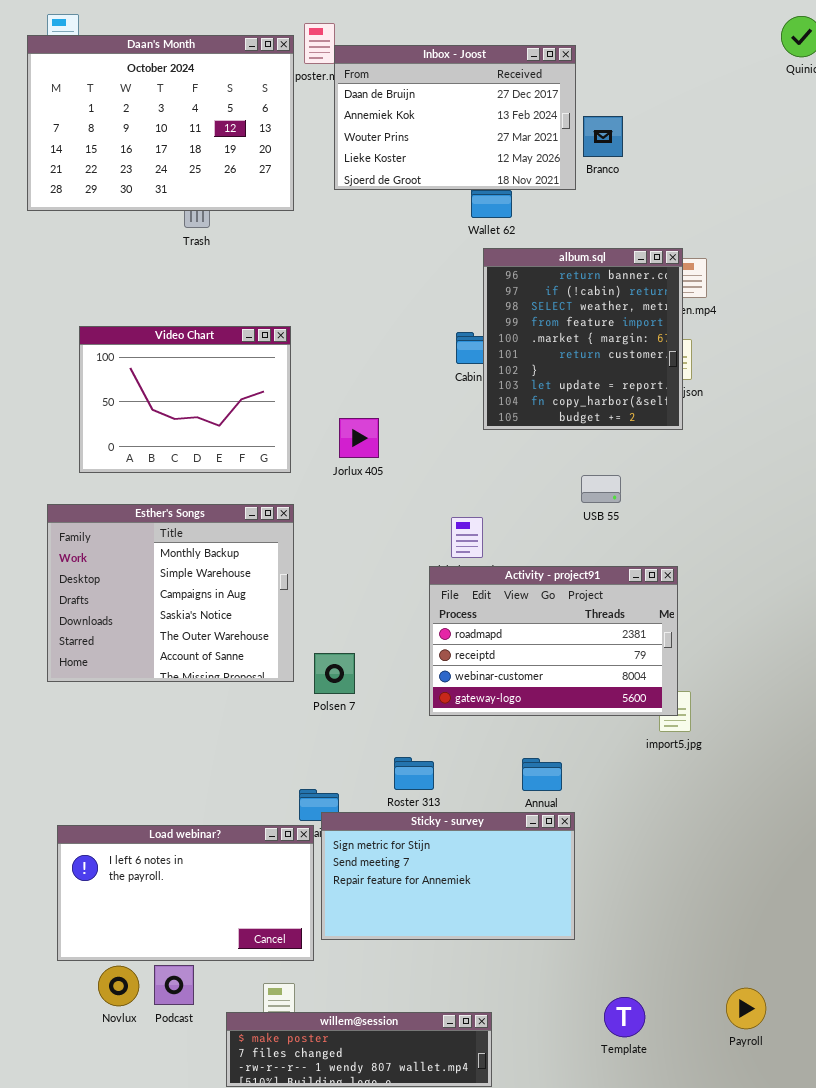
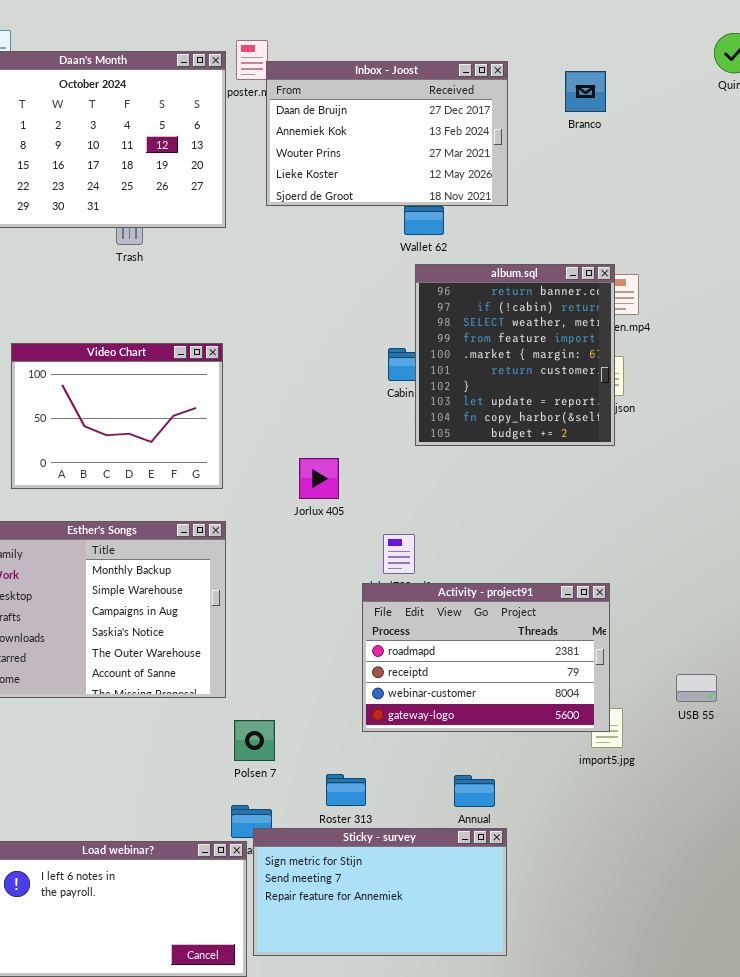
Branco: [583,116,623,157] -> [565,71,606,112], moved
Jorlux 405: [339,418,379,458] -> [299,458,339,499], moved
USB 55: [581,475,621,503] -> [676,674,717,702], moved
Polsen 7: [314,653,355,694] -> [234,720,275,761], moved

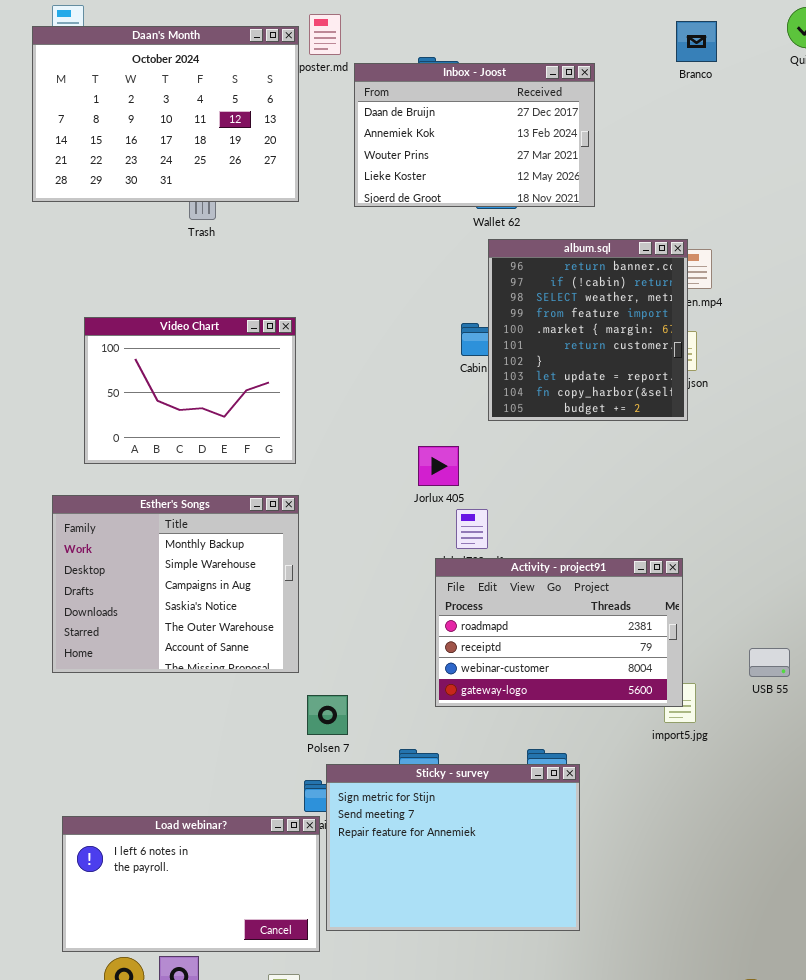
Inbox - Joost: [266,61,508,206] -> [354,63,595,207], moved
Branco: [565,71,606,112] -> [676,21,717,62], moved
Jorlux 405: [299,458,339,499] -> [418,446,459,486], moved
Sticky - survey: [253,828,507,956] -> [326,764,580,931], resized

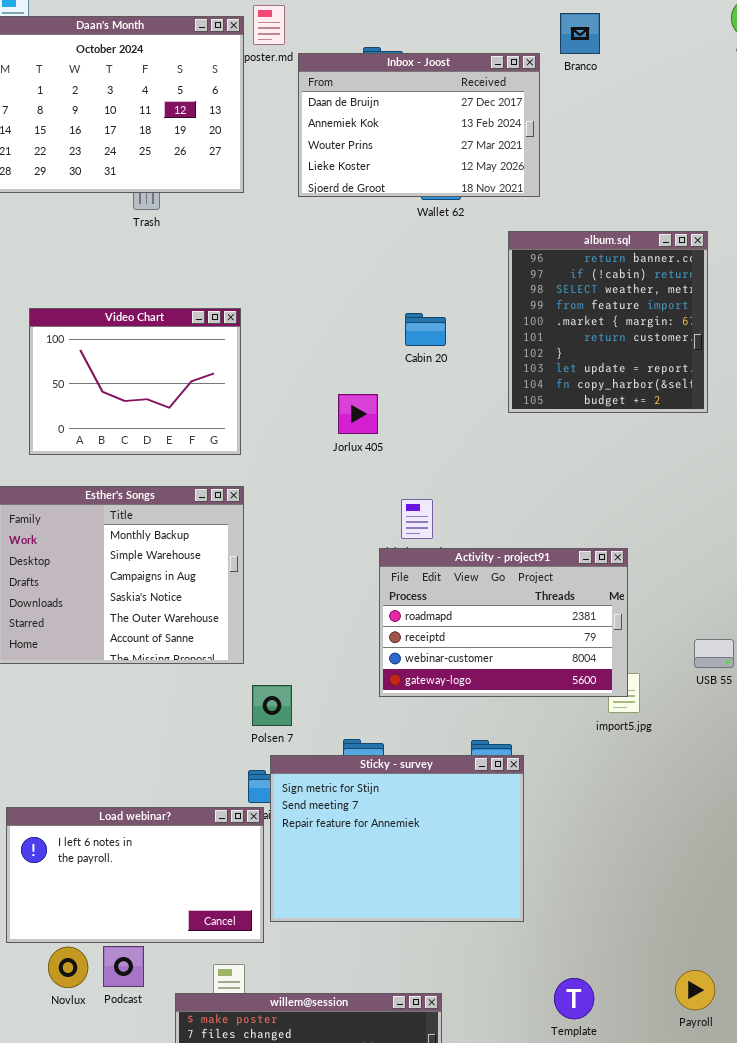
Branco: [676,21,717,62] -> [560,13,600,54], moved
album.sql: [488,239,688,421] -> [508,231,708,413], moved
Jorlux 405: [418,446,459,486] -> [338,394,378,434], moved

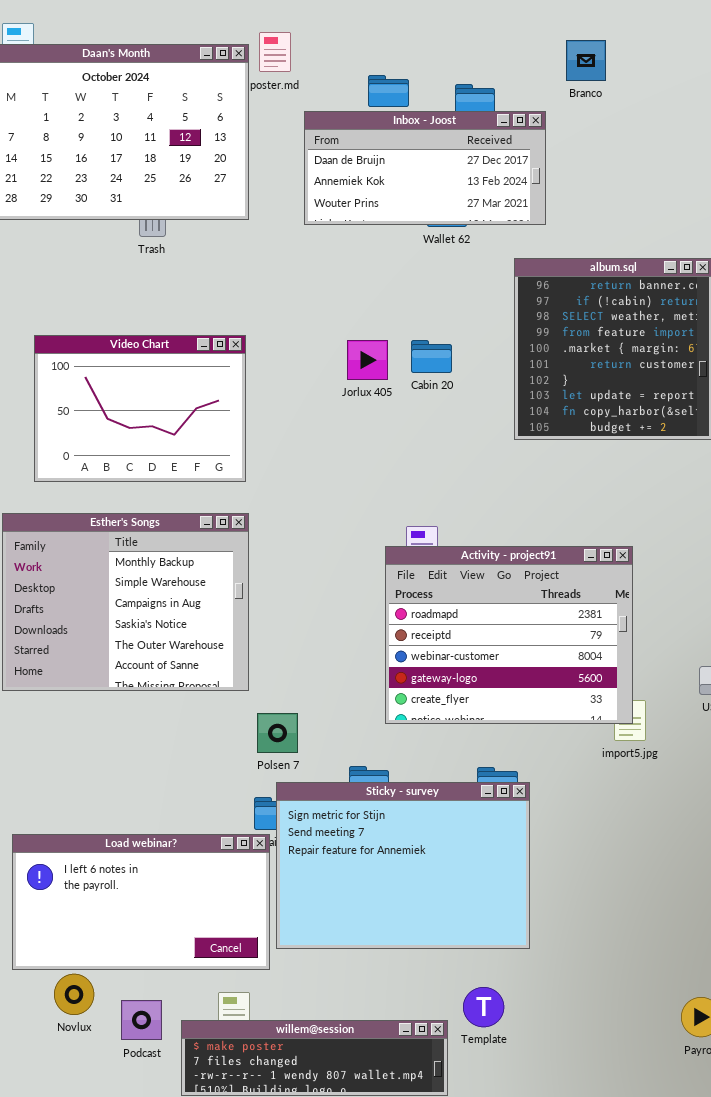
Inbox - Joost: [298,53,540,197] -> [304,111,546,225], resized
Jorlux 405: [338,394,378,434] -> [347,340,388,380], moved
Activity - project91: [379,548,628,697] -> [385,546,633,724], resized
Podcast: [103,946,144,987] -> [121,1000,162,1040], moved
Template: [554,978,594,1019] -> [463,987,504,1027], moved

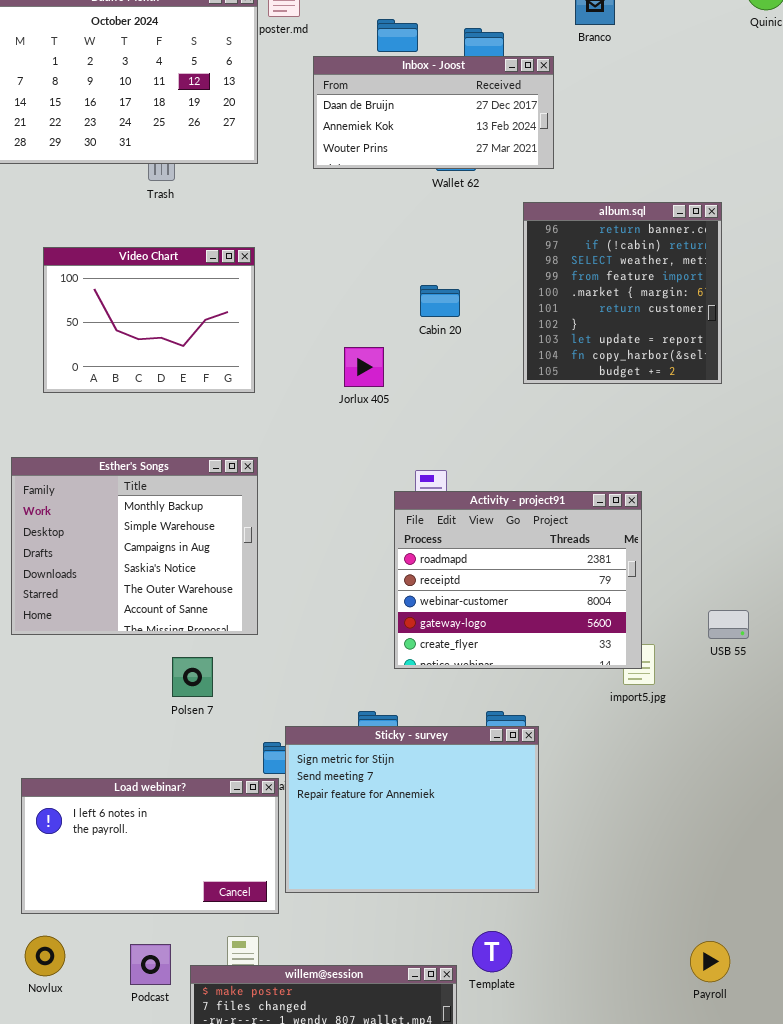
Video Chart: [34,335,246,482] -> [43,247,255,393], moved
Jorlux 405: [347,340,388,380] -> [344,347,384,387], moved
Polsen 7: [257,713,298,753] -> [172,657,213,697], moved
Novlux: [54,974,94,1015] -> [25,936,65,976], moved

